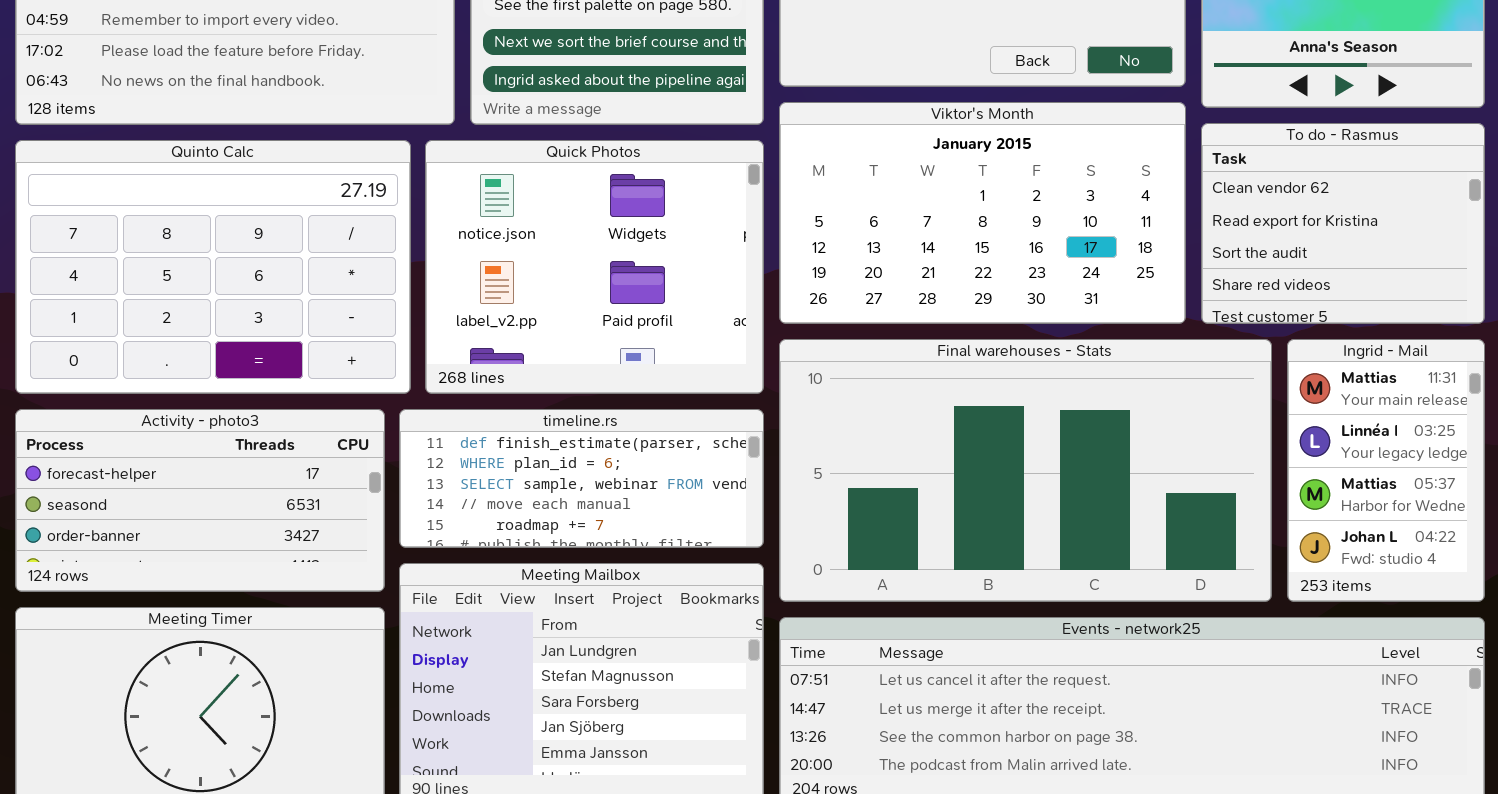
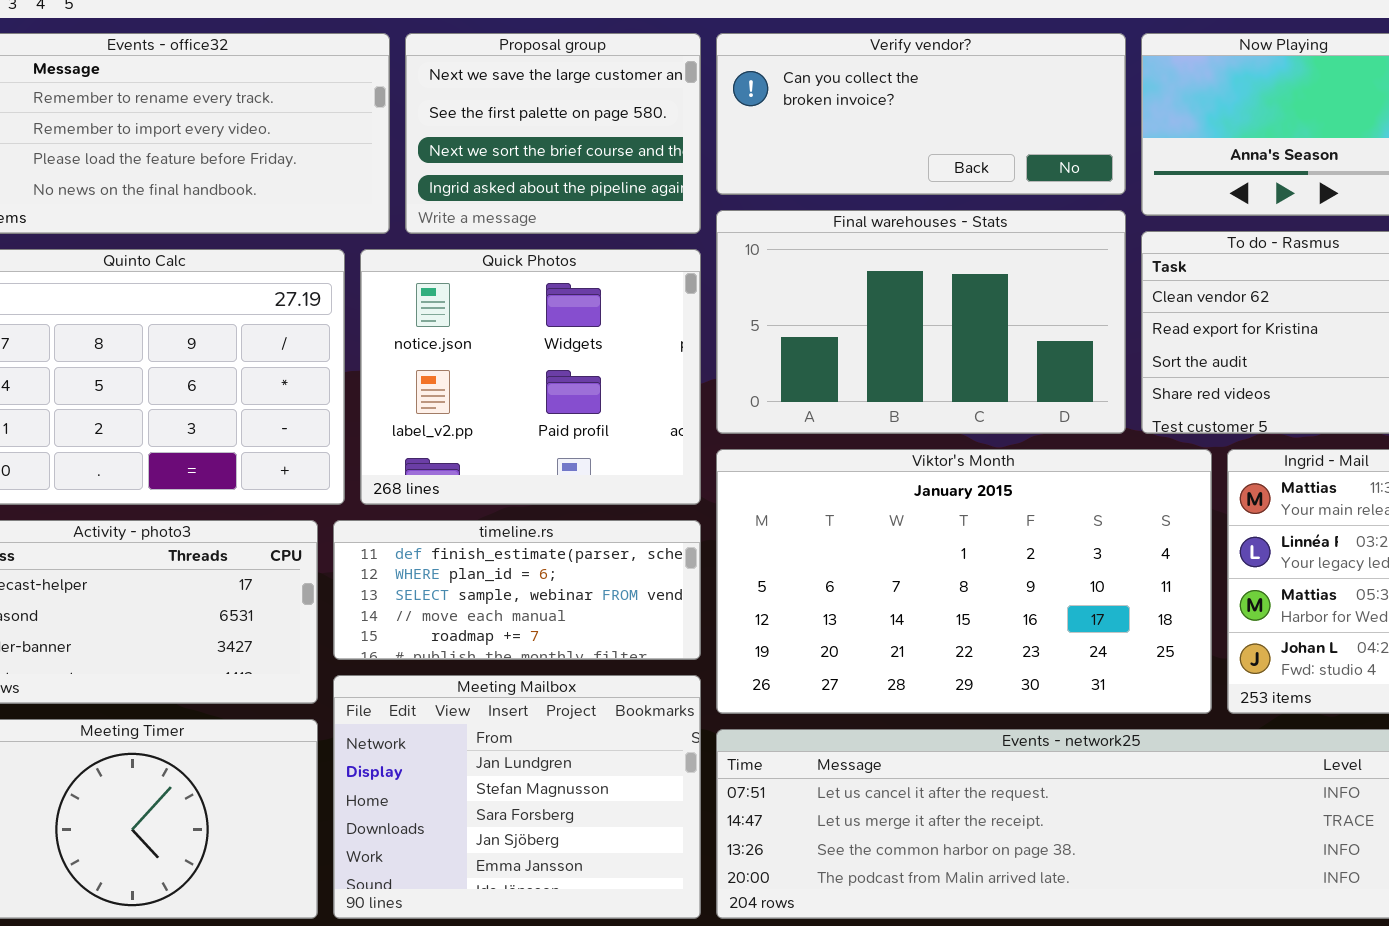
Viktor's Month: [779,102,1186,324] -> [716,449,1212,714], moved, resized
Final warehouses - Stats: [779,339,1272,602] -> [716,210,1126,434], moved, resized

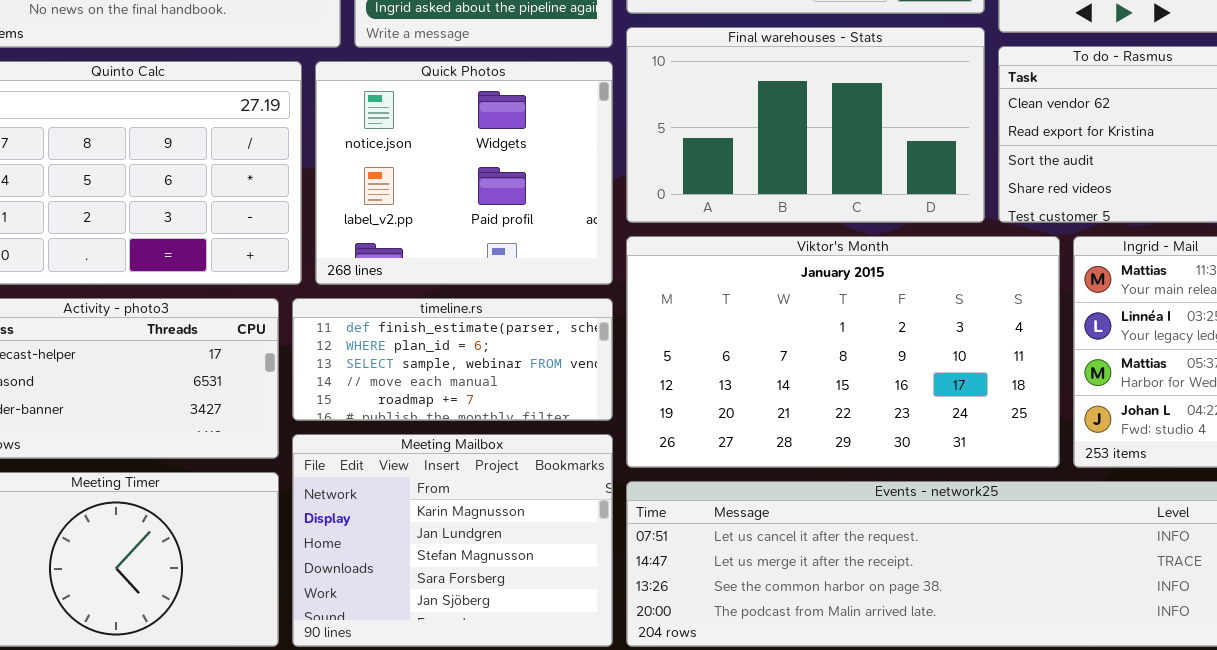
Meeting Mailbox: [333,675,701,919] -> [292,434,613,647], scrolled up 1 row

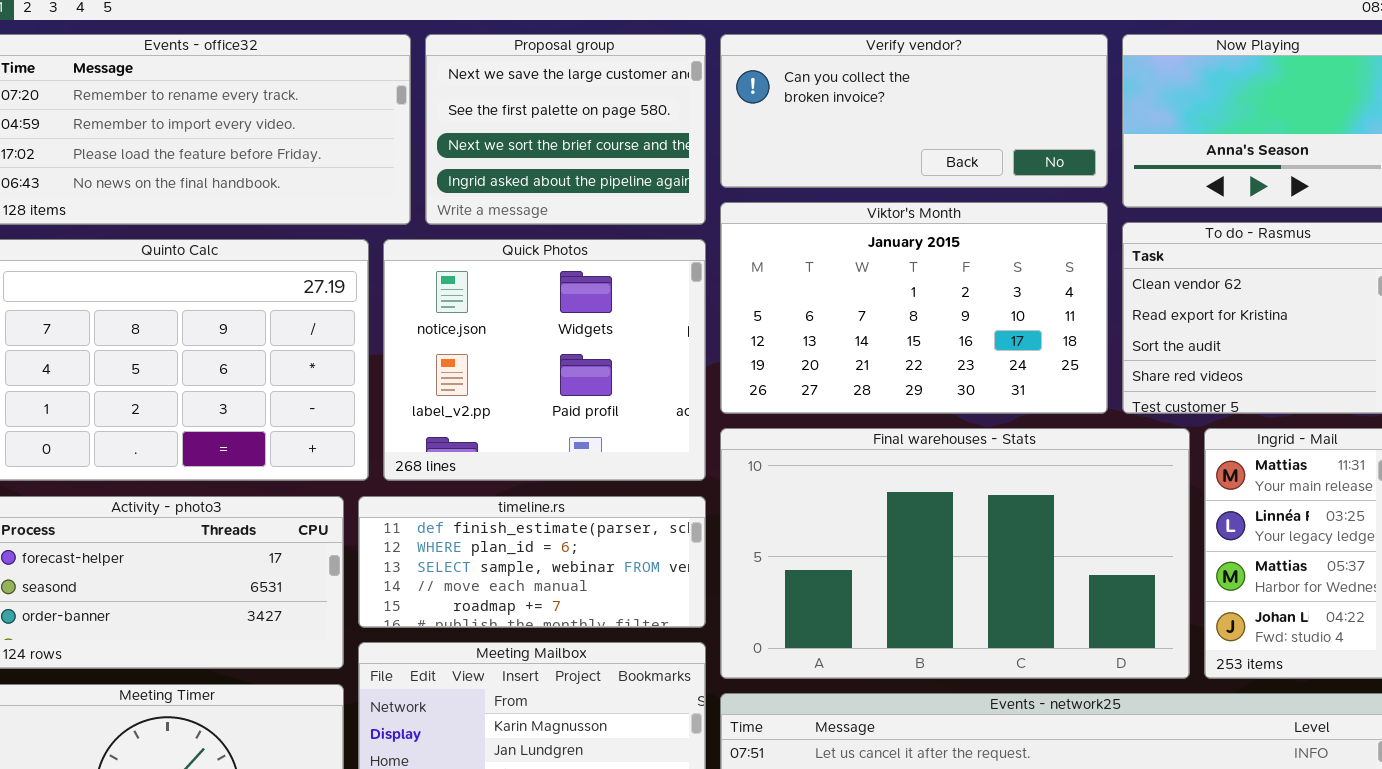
Final warehouses - Stats: [626,27,985,223] -> [720,428,1190,679], moved, resized
Viktor's Month: [626,236,1060,468] -> [720,202,1108,414], moved, resized

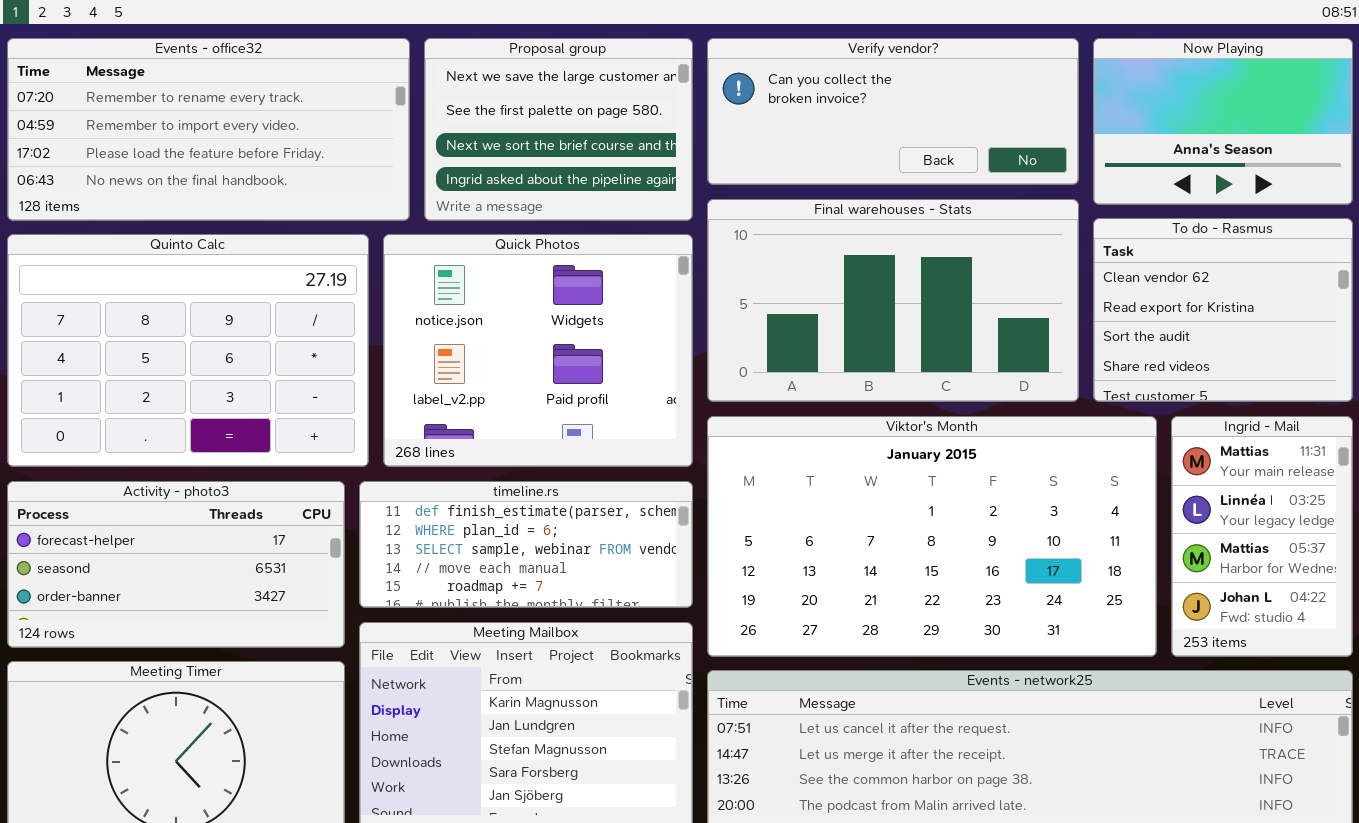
Viktor's Month: [720,202,1108,414] -> [707,416,1157,657], moved, resized
Final warehouses - Stats: [720,428,1190,679] -> [707,199,1079,402], moved, resized

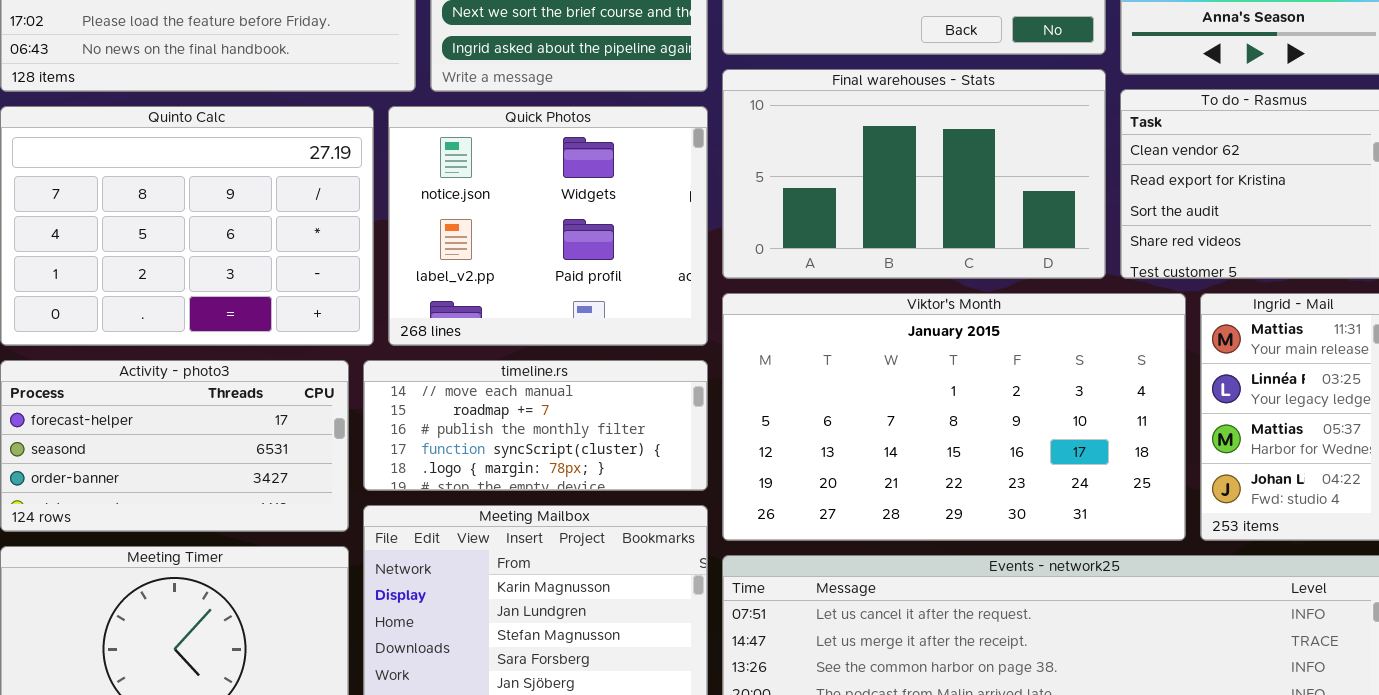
timeline.rs: [359,481,693,608] -> [363,360,708,491], scrolled down 3 rows

